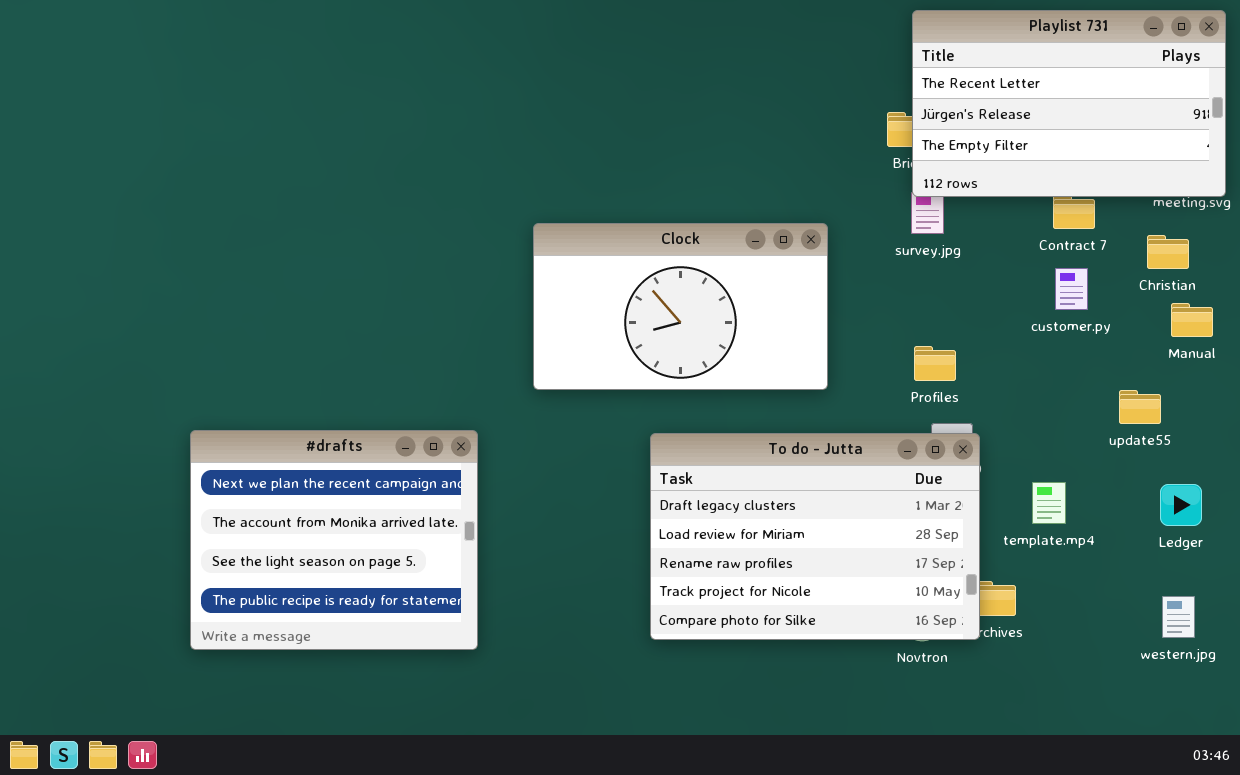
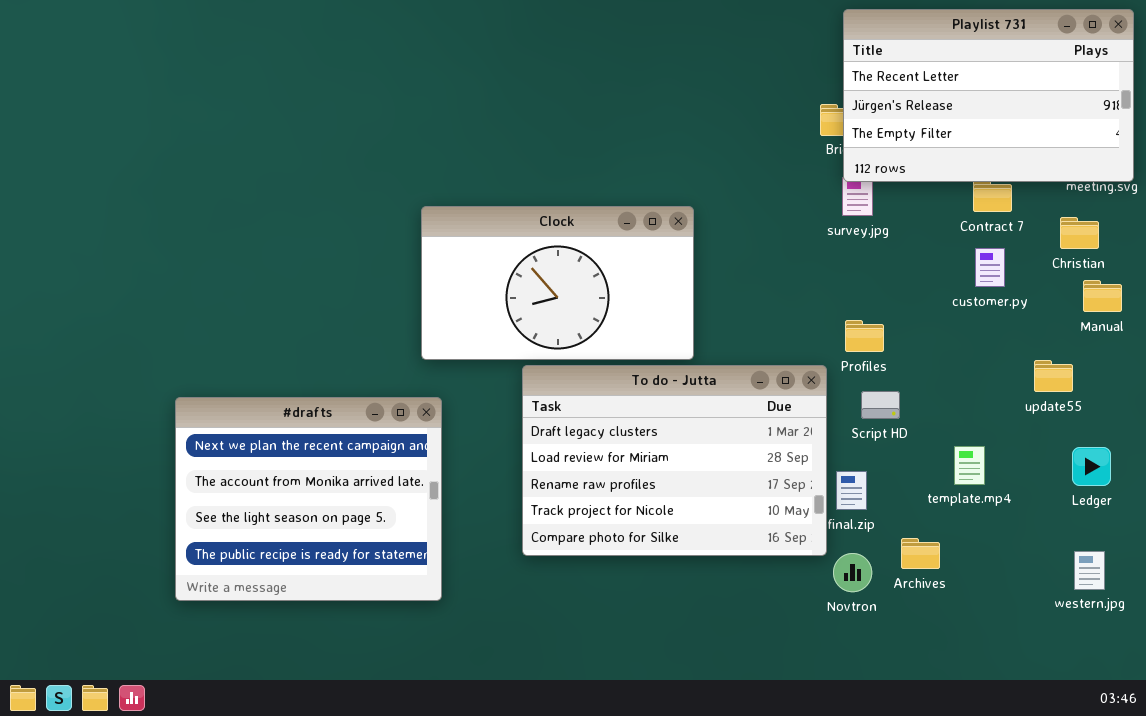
Clock: [533,223,828,390] -> [421,206,694,360], moved
To do - Jutta: [650,433,980,640] -> [522,365,827,556], moved

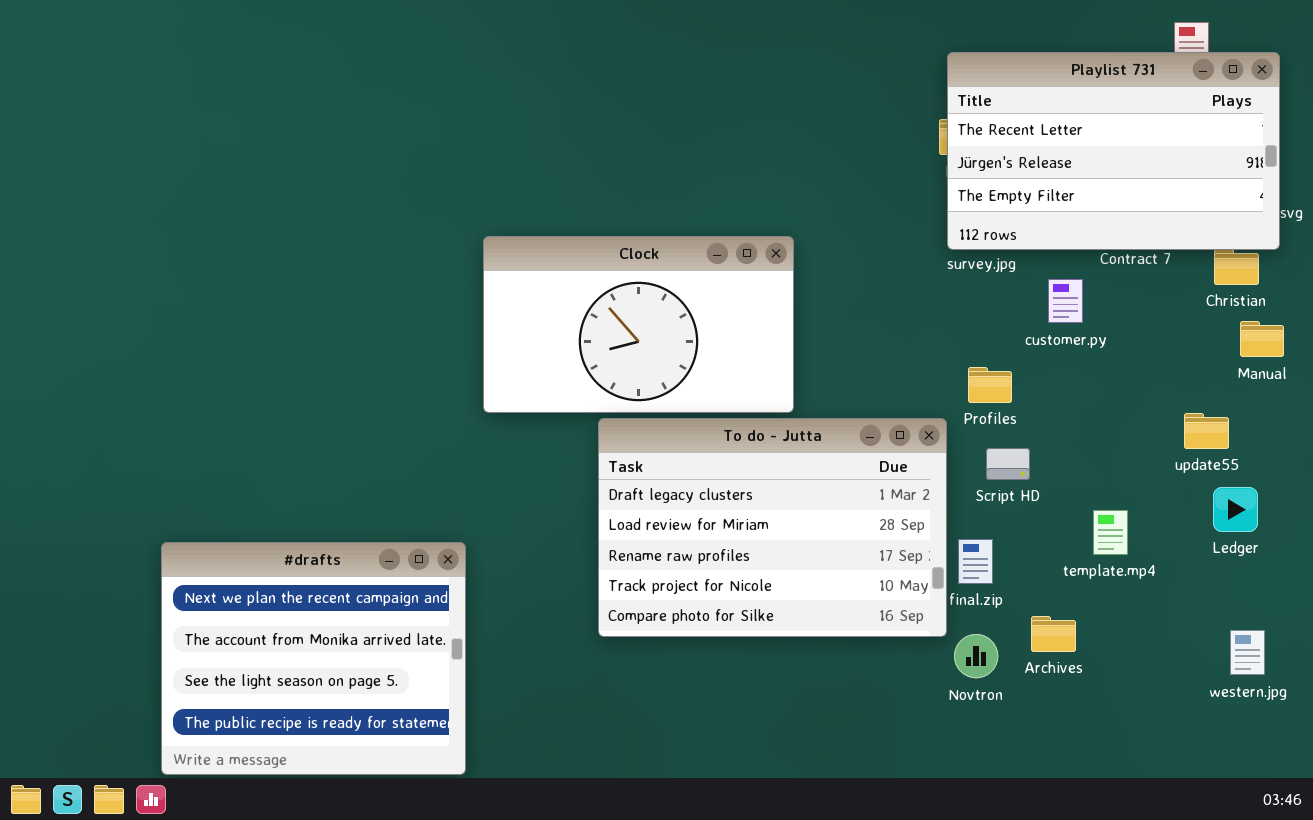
Playlist 731: [843,9,1134,182] -> [947,52,1280,250], moved
customer.py: [975,248,1005,287] -> [1048,279,1083,323], moved
#drafts: [175,397,442,601] -> [161,542,466,775], moved
Ledger: [1072,447,1111,486] -> [1213,487,1258,532], moved

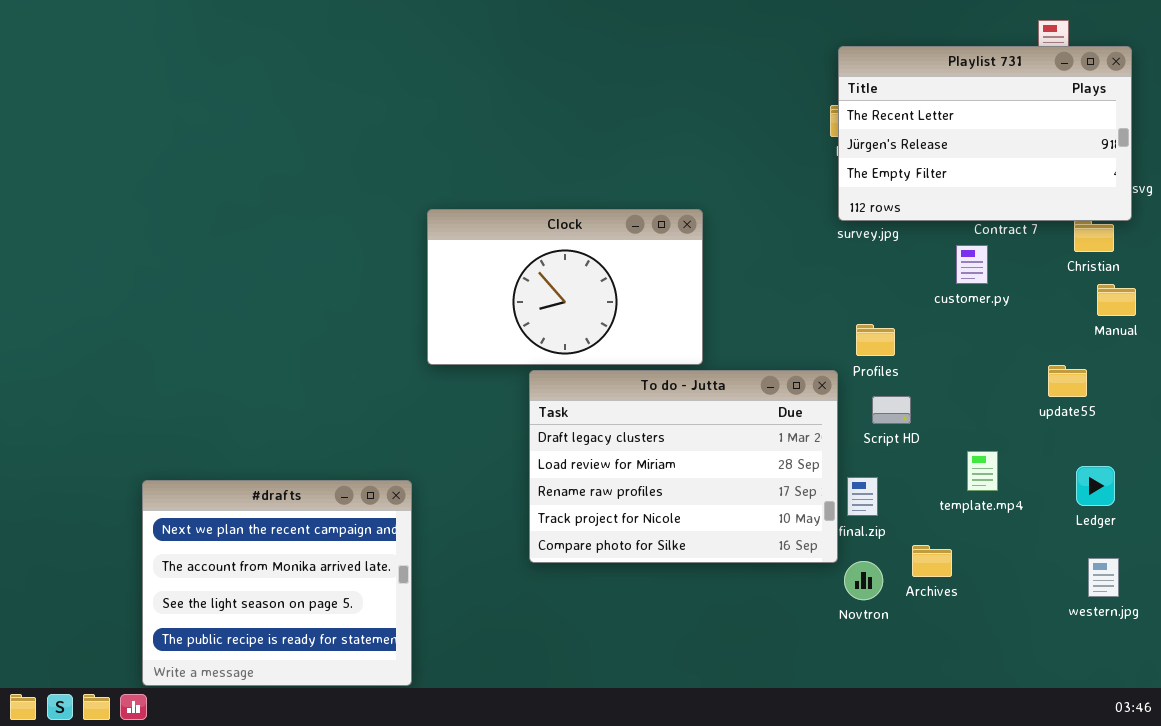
customer.py: [1048,279,1083,323] -> [956,245,988,284], moved
Ledger: [1213,487,1258,532] -> [1076,466,1115,506], moved

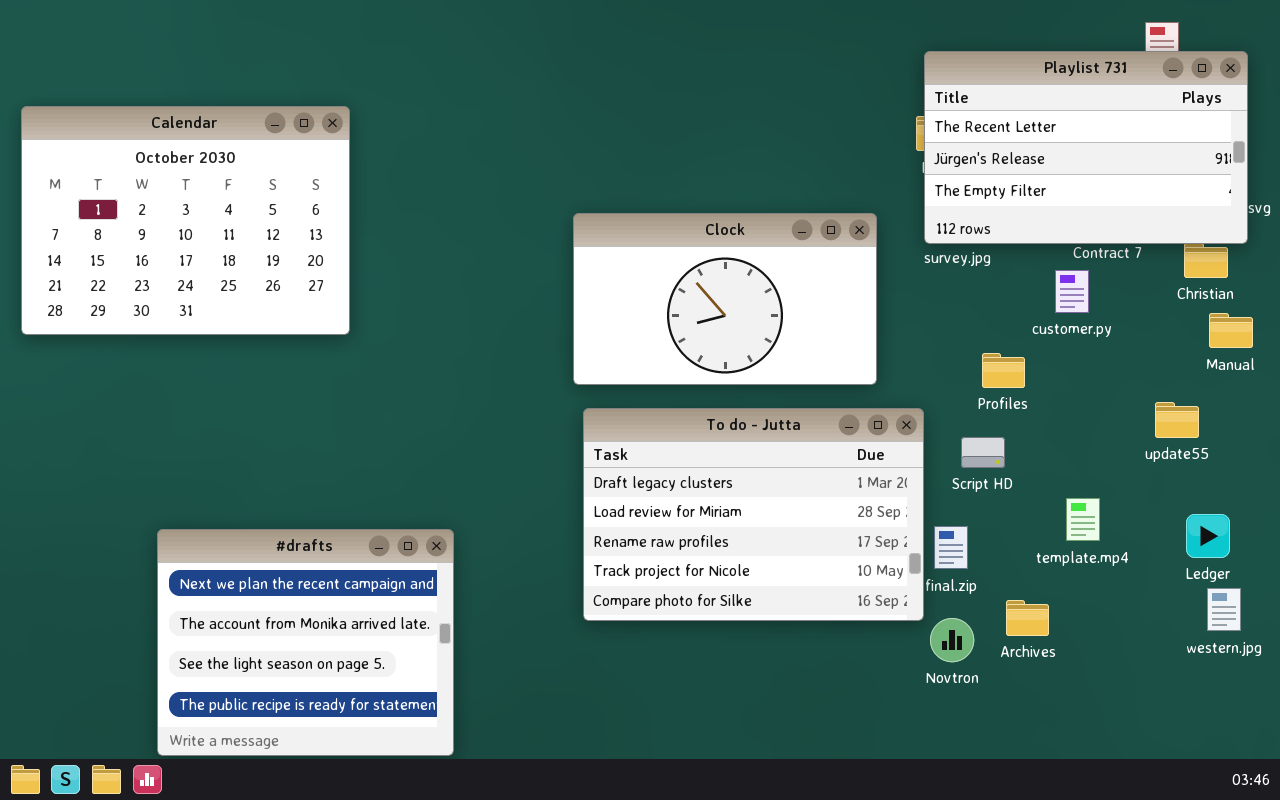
Calendar: none -> [21,106,350,335], opened
Clock: [427,209,703,365] -> [573,213,877,385], moved
Profiles: [856,324,895,356] -> [982,353,1025,388], moved
western.jpg: [1088,558,1119,597] -> [1207,588,1241,631], moved

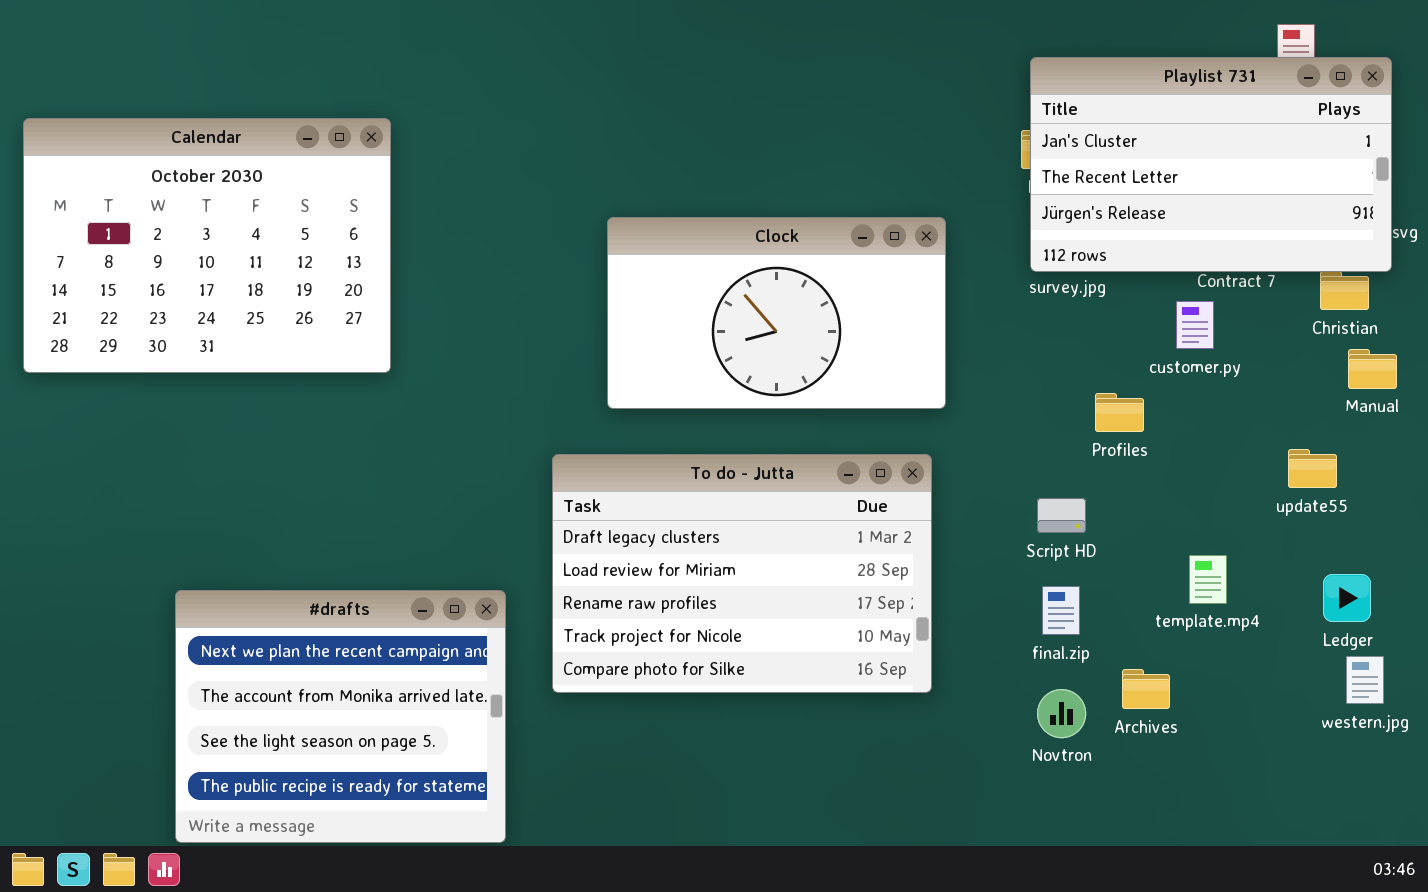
Playlist 731: [924,51,1248,244] -> [1030,57,1392,272], scrolled up 1 row
Clock: [573,213,877,385] -> [607,217,946,409], moved
To do - Jutta: [583,408,924,621] -> [552,454,932,693], moved
Script HD: [961,437,1005,468] -> [1037,498,1086,533], moved

